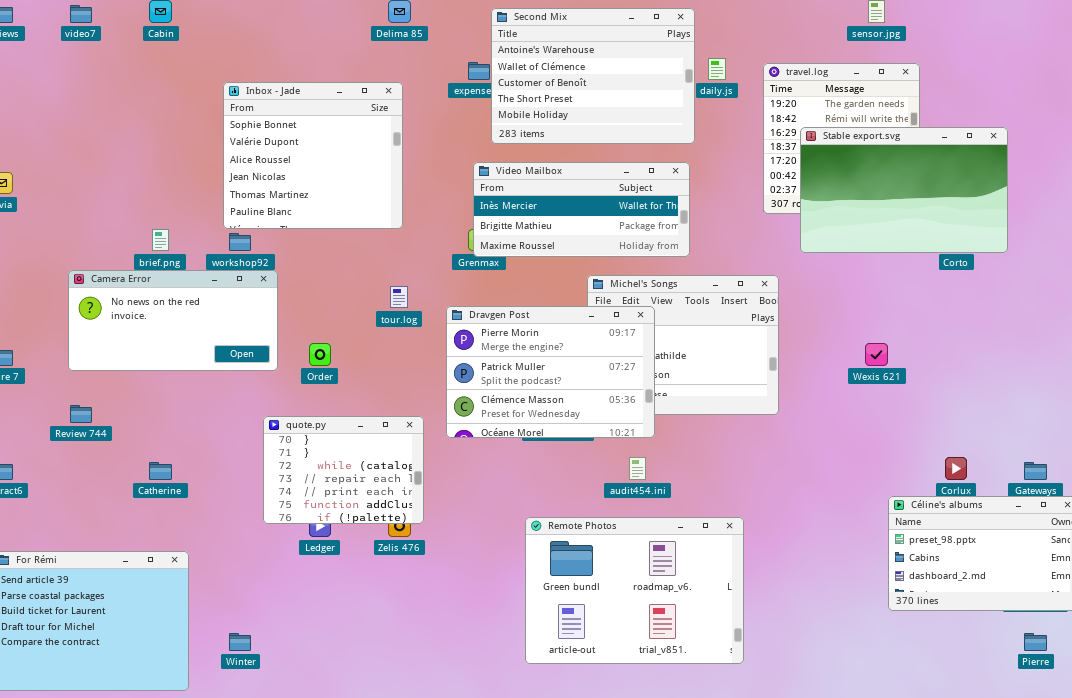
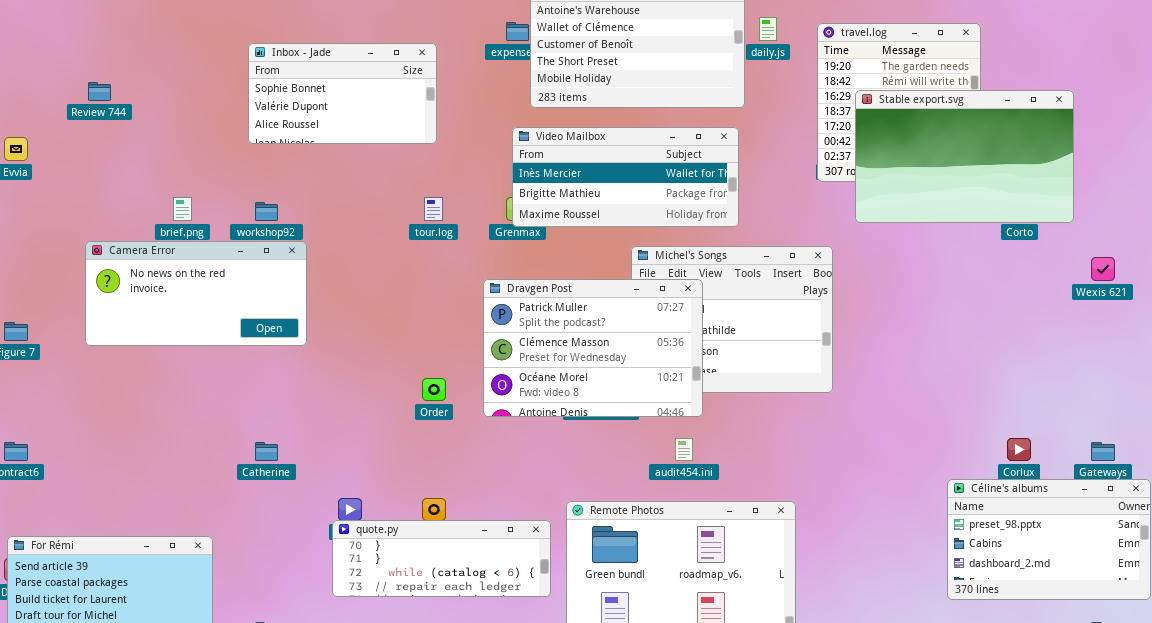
Inbox - Jade: [223,82,403,229] -> [248,43,437,144], resized
tour.log: [390,286,408,308] -> [424,197,443,221], moved
Dravgen Post: [446,306,655,438] -> [483,279,703,417], scrolled down 1 row
Order: [309,343,331,366] -> [422,378,446,401], moved
Wexis 621: [865,343,888,366] -> [1091,257,1115,281], moved
Review 744: [70,405,92,423] -> [88,82,111,101], moved
quote.py: [263,416,424,524] -> [332,520,551,597], moved, resized
Catherine: [149,462,172,480] -> [255,442,278,461], moved

